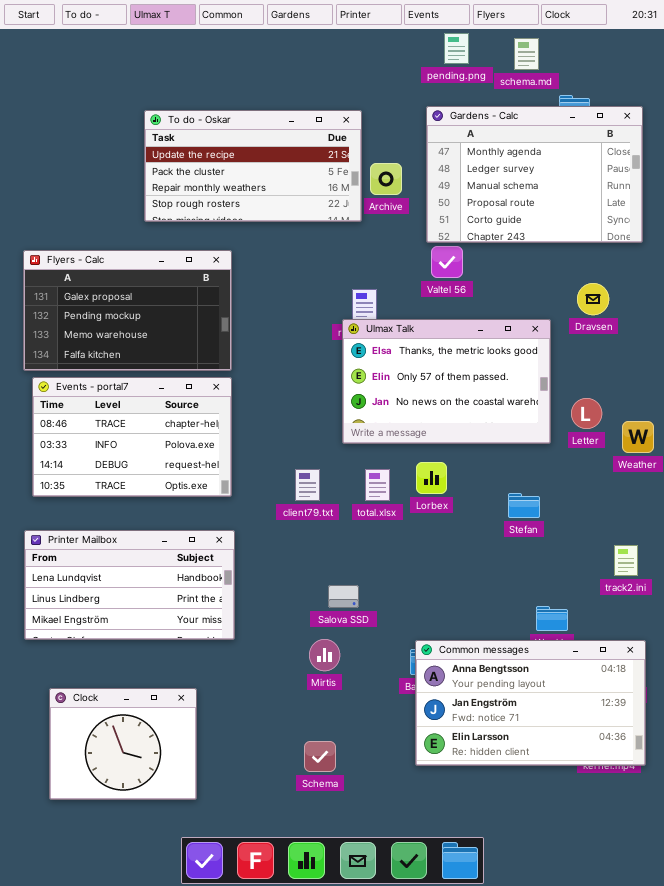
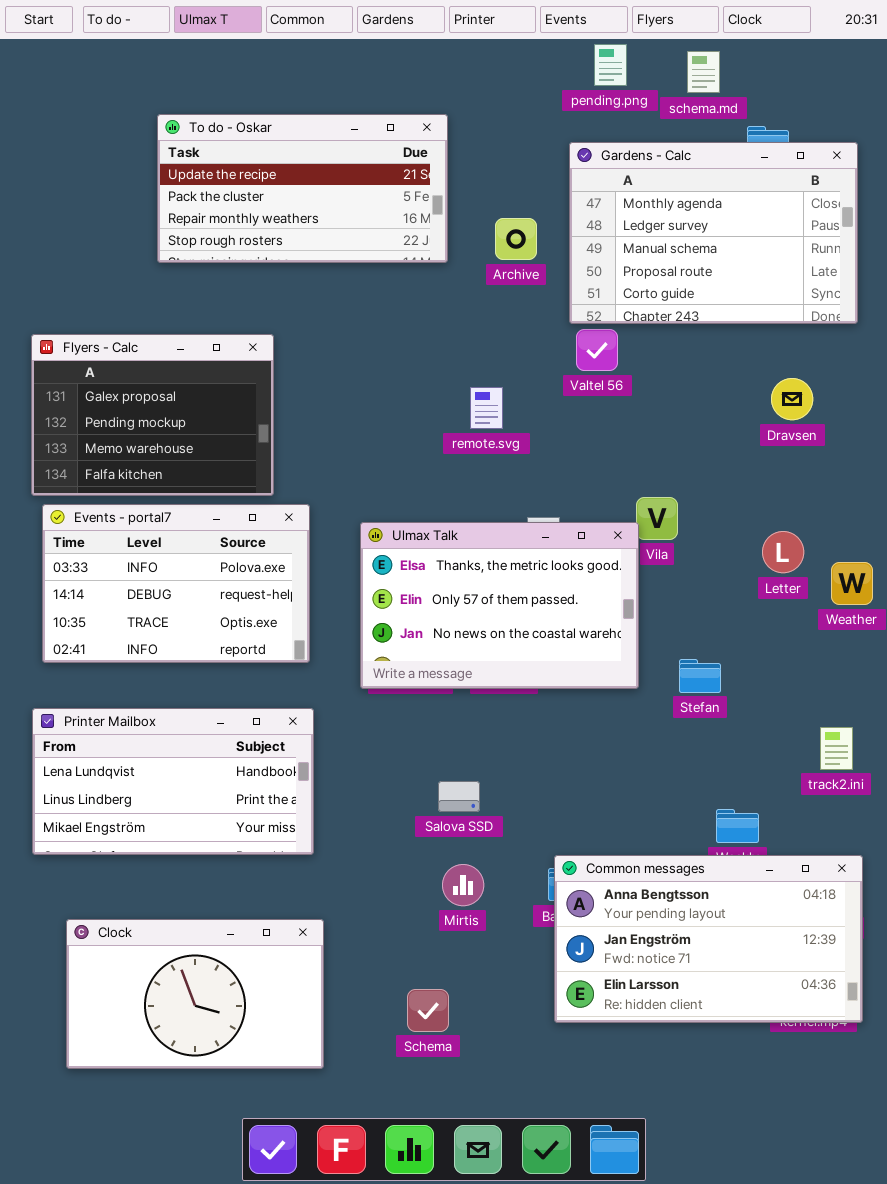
To do - Oskar: [144,110,362,222] -> [157,114,448,263], moved
Flyers - Calc: [23,250,232,371] -> [31,334,274,496], resized
Ulmax Talk: [342,319,551,444] -> [360,522,639,689], moved
Events - portal7: [32,377,232,497] -> [42,504,310,663], scrolled down 1 row
Mirtis: [309,639,340,671] -> [442,864,484,906], moved
Clock: [49,688,197,800] -> [66,919,324,1069], resized

